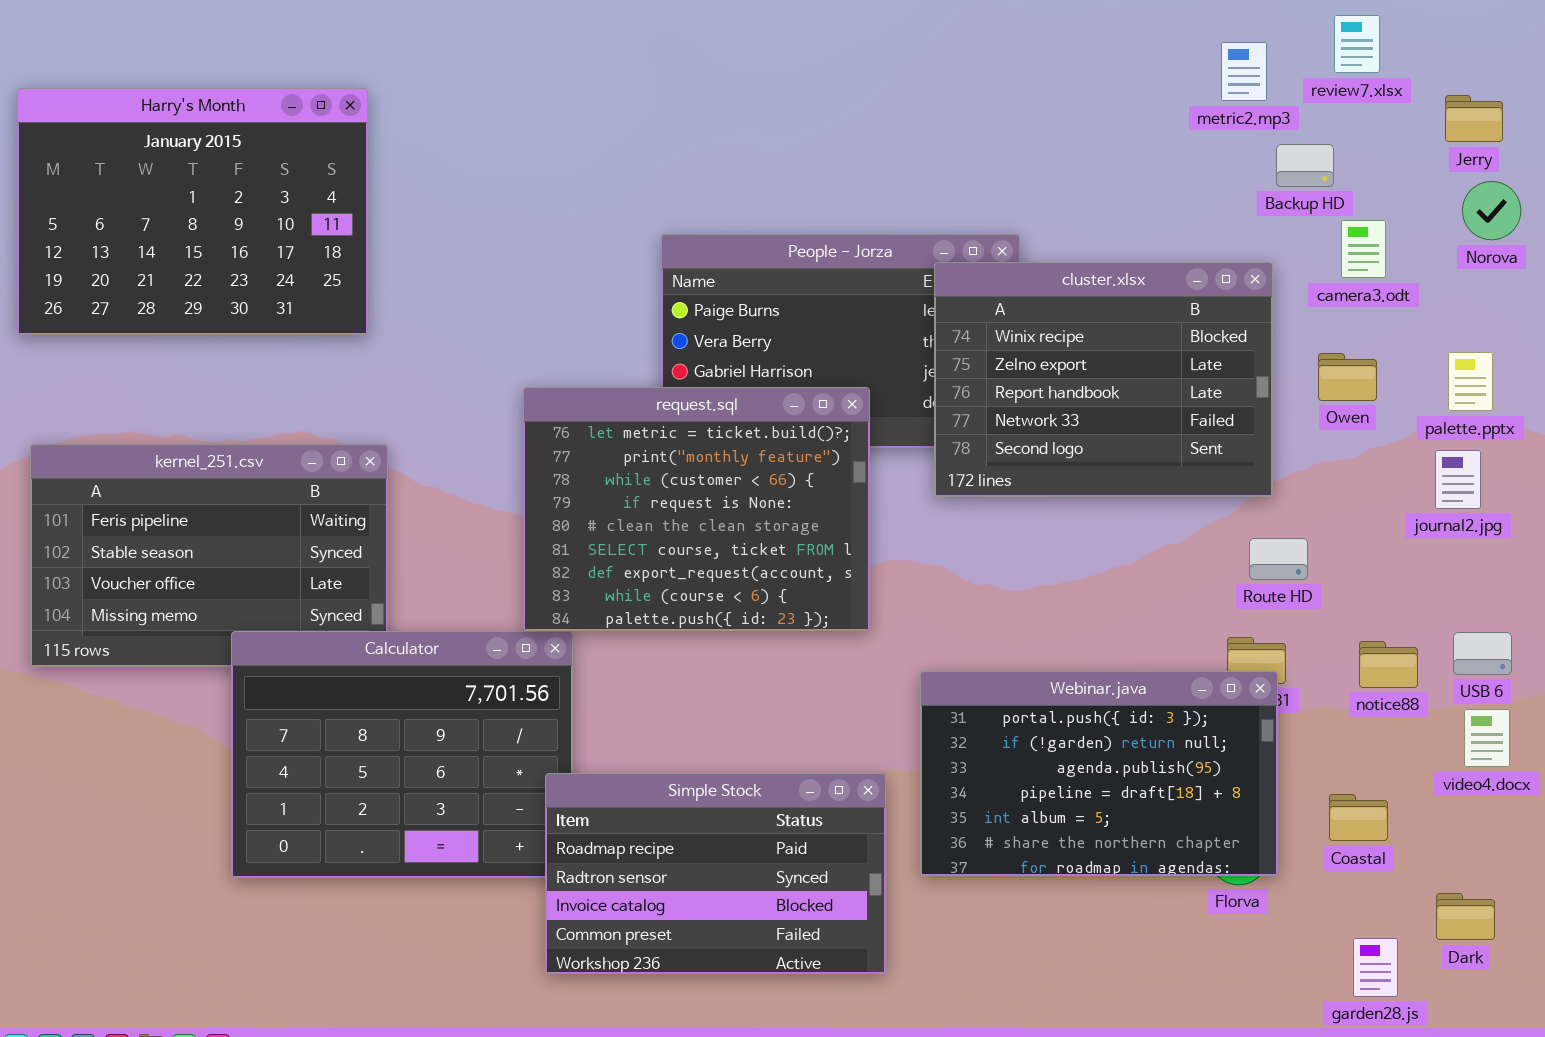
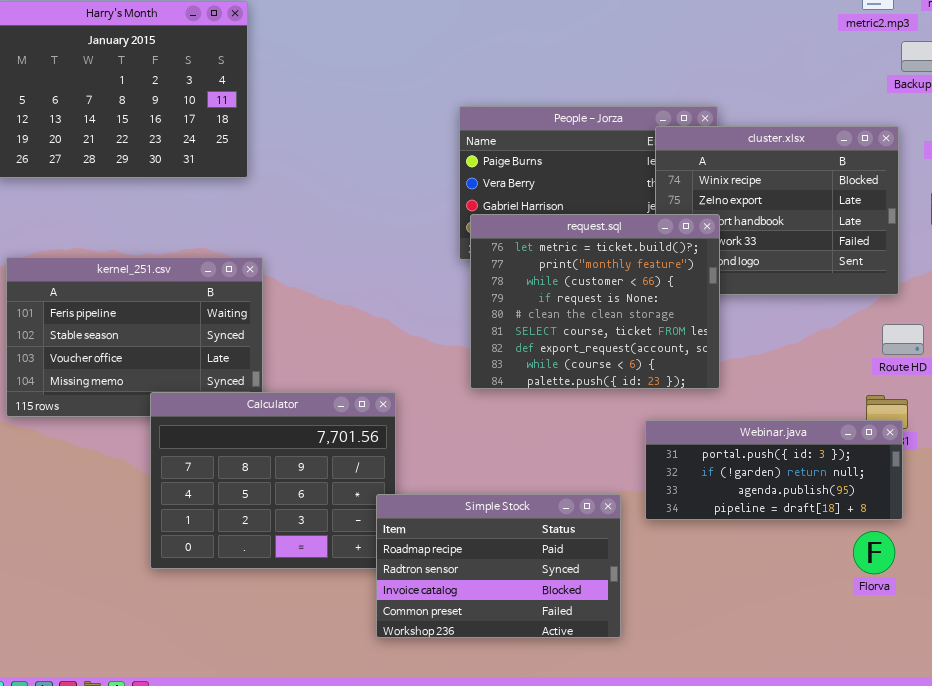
request.sql: [523,387,870,631] -> [470,214,720,389], moved
Webinar.java: [920,671,1278,876] -> [645,420,903,520], resized

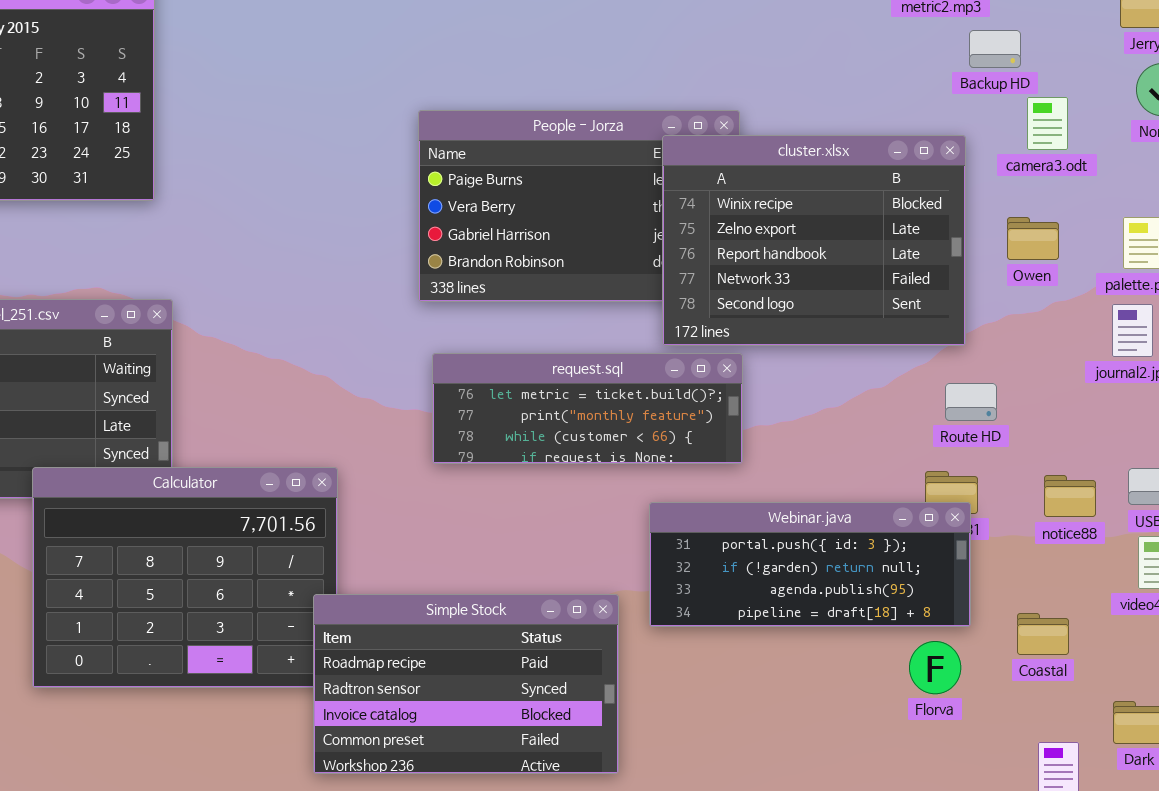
request.sql: [470,214,720,389] -> [432,353,743,464], resized

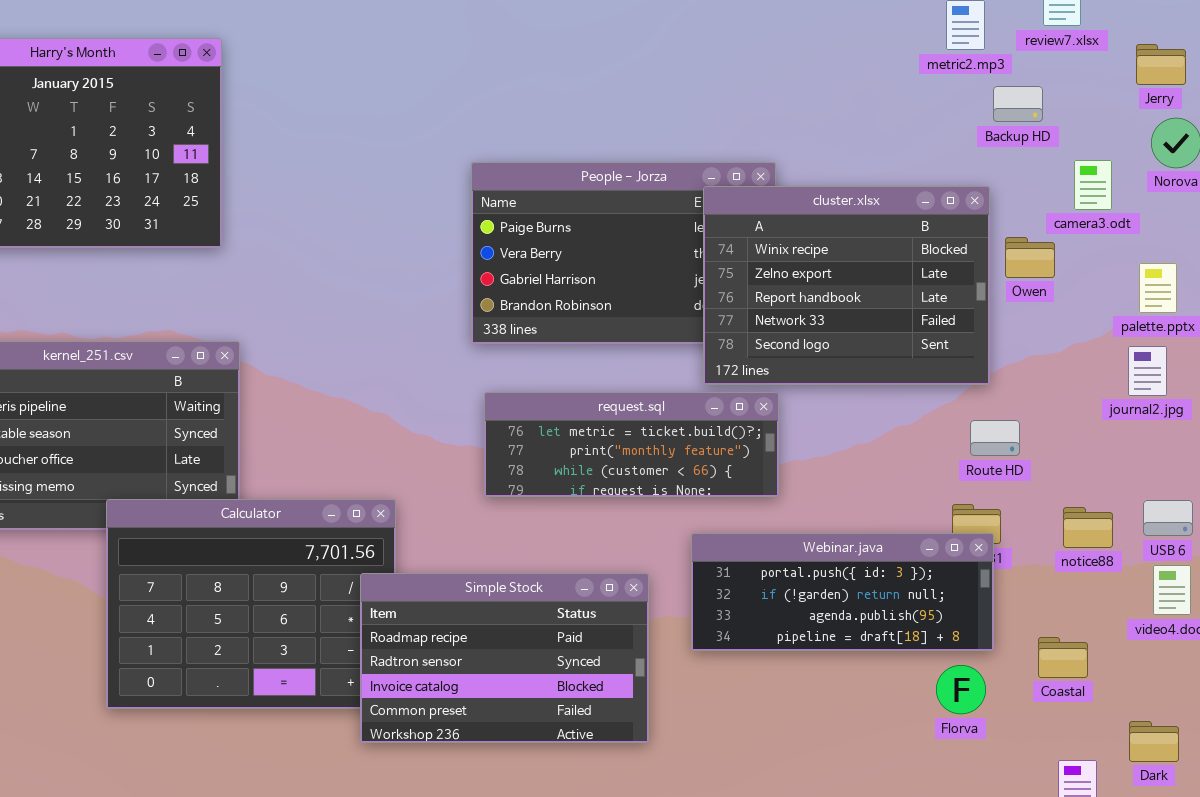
camera3.odt: [1027,97,1068,150] -> [1074,160,1112,210], moved
Owen: [1007,217,1059,260] -> [1005,237,1055,278], moved
Simple Stock: [313,594,619,774] -> [360,573,649,743], moved

